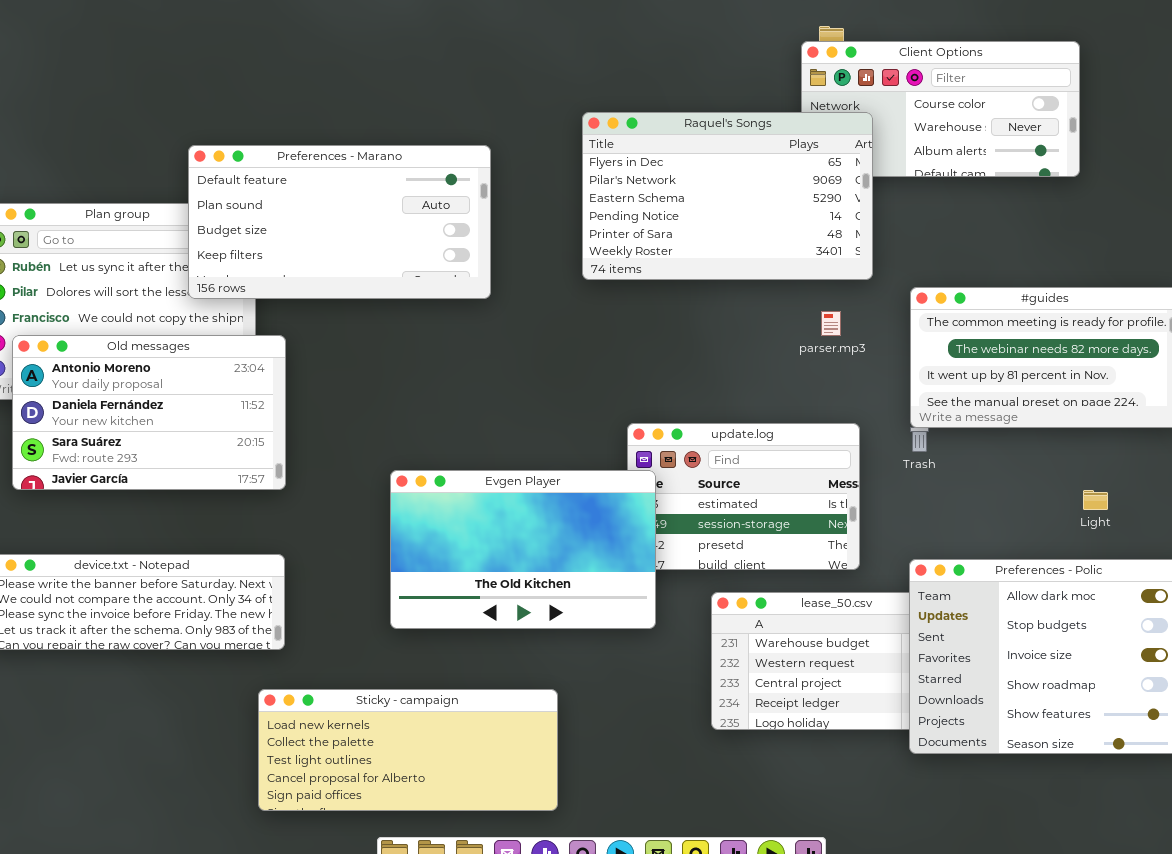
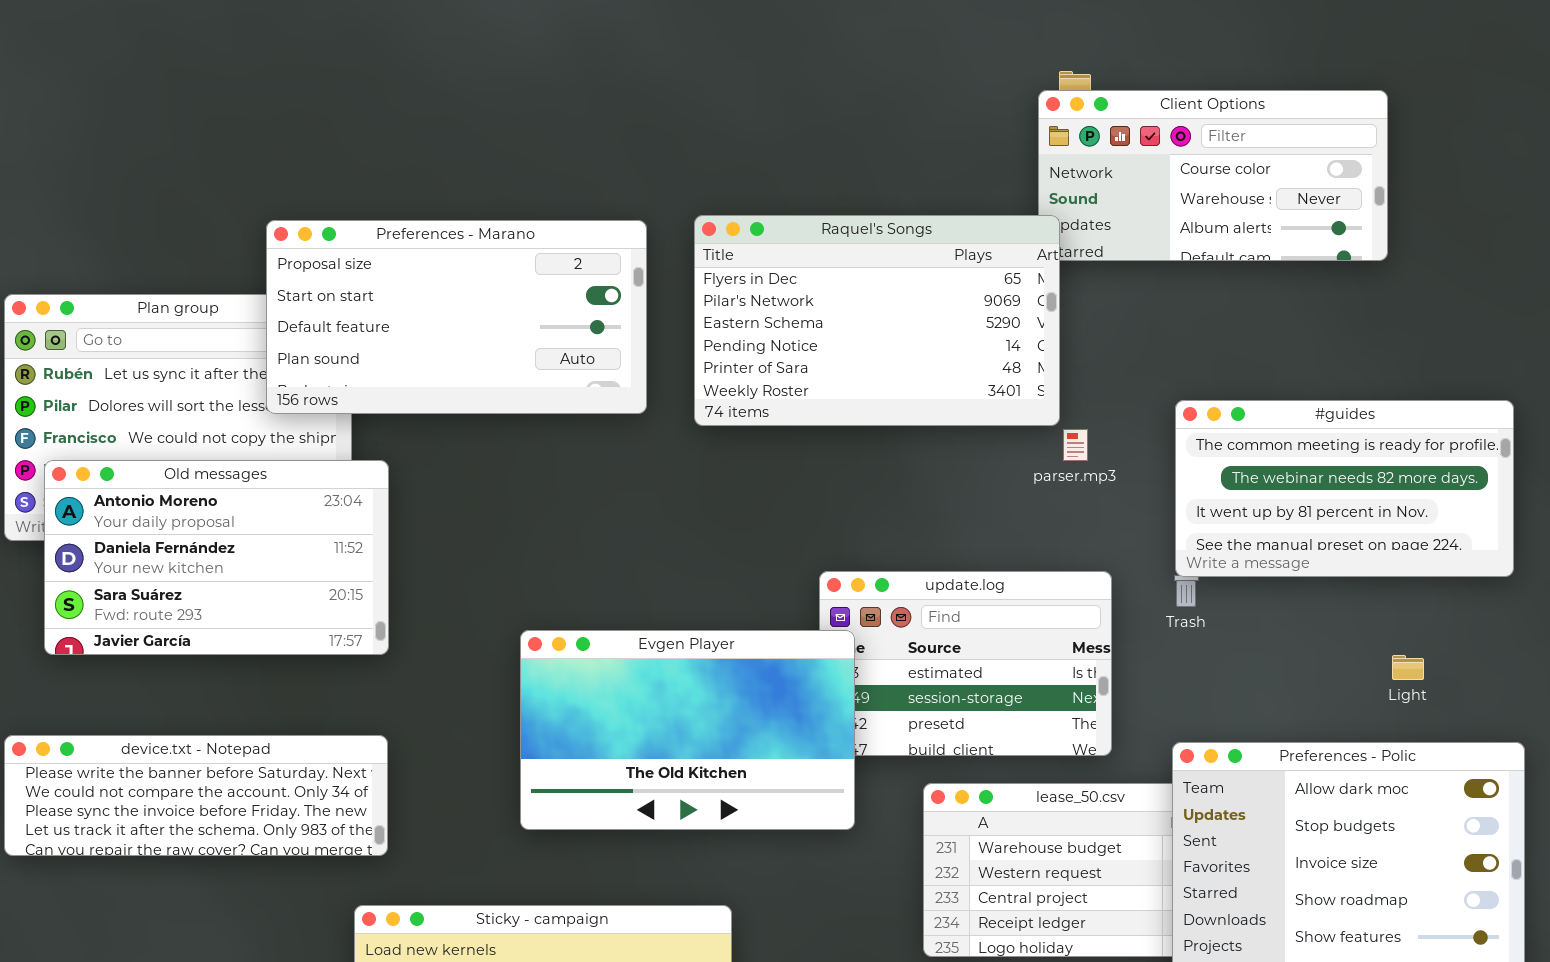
Raquel's Songs: [582,112,873,280] -> [694,215,1060,426], moved
Preferences - Marano: [188,145,491,299] -> [266,220,647,414], scrolled up 2 rows

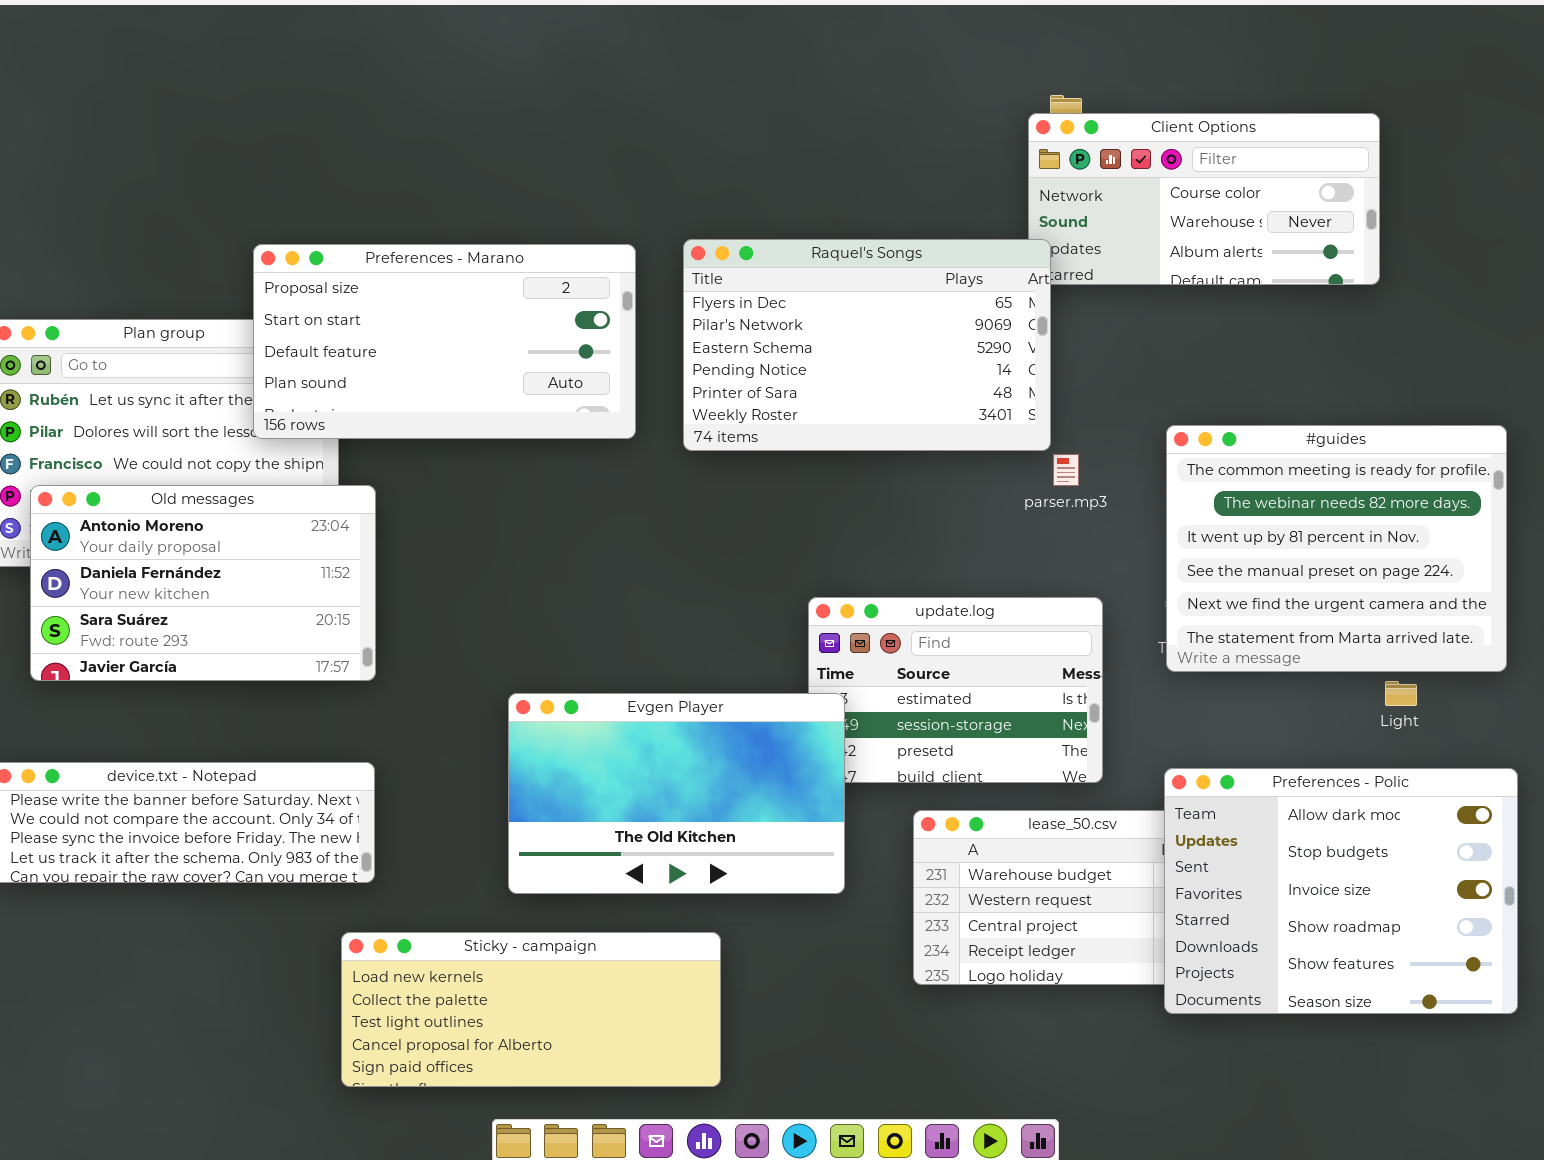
#guides: [1175,400,1514,577] -> [1166,425,1507,672], resized
Evgen Player: [520,630,855,830] -> [508,693,845,894], moved

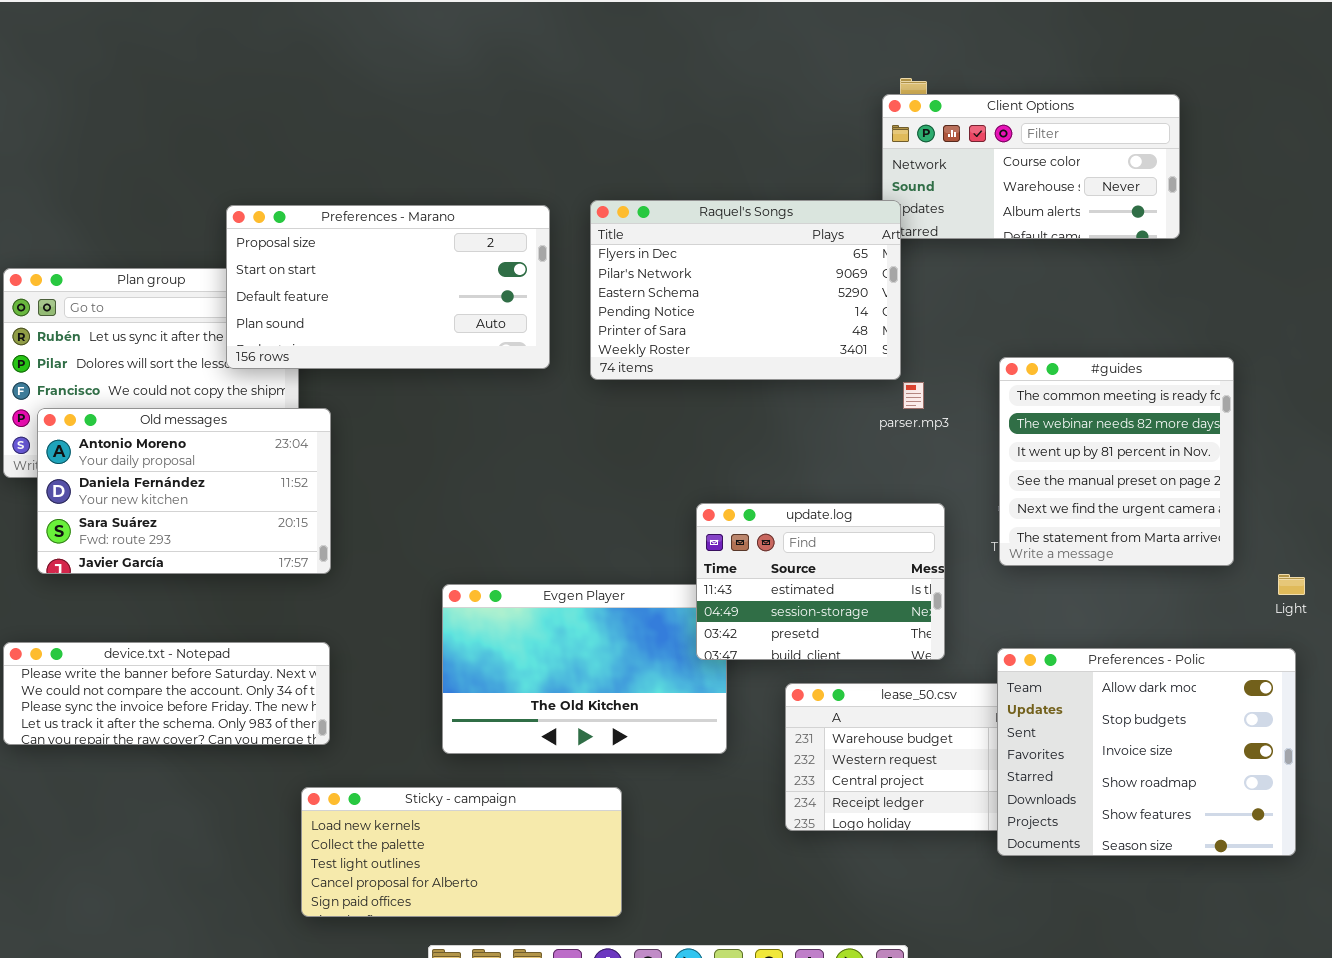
#guides: [1166,425,1507,672] -> [999,357,1234,566], resized
update.log: [808,597,1103,783] -> [696,503,945,660], raised
Light: [1385,681,1417,706] -> [1278,574,1305,595], moved

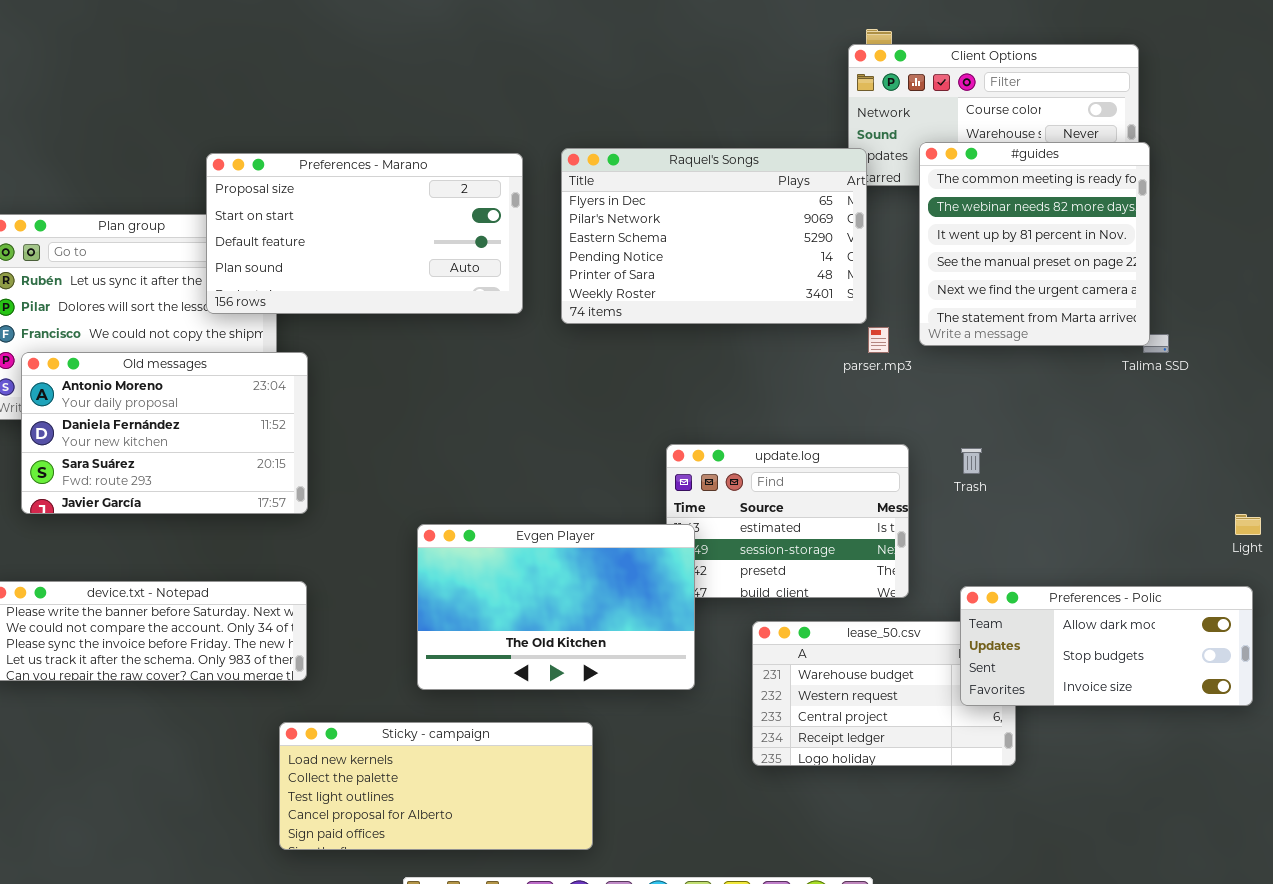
#guides: [999,357,1234,566] -> [919,142,1150,346], moved
Evgen Player: [442,584,727,754] -> [417,524,695,690], raised
Preferences - Polic: [997,648,1296,856] -> [960,586,1253,706], resized

